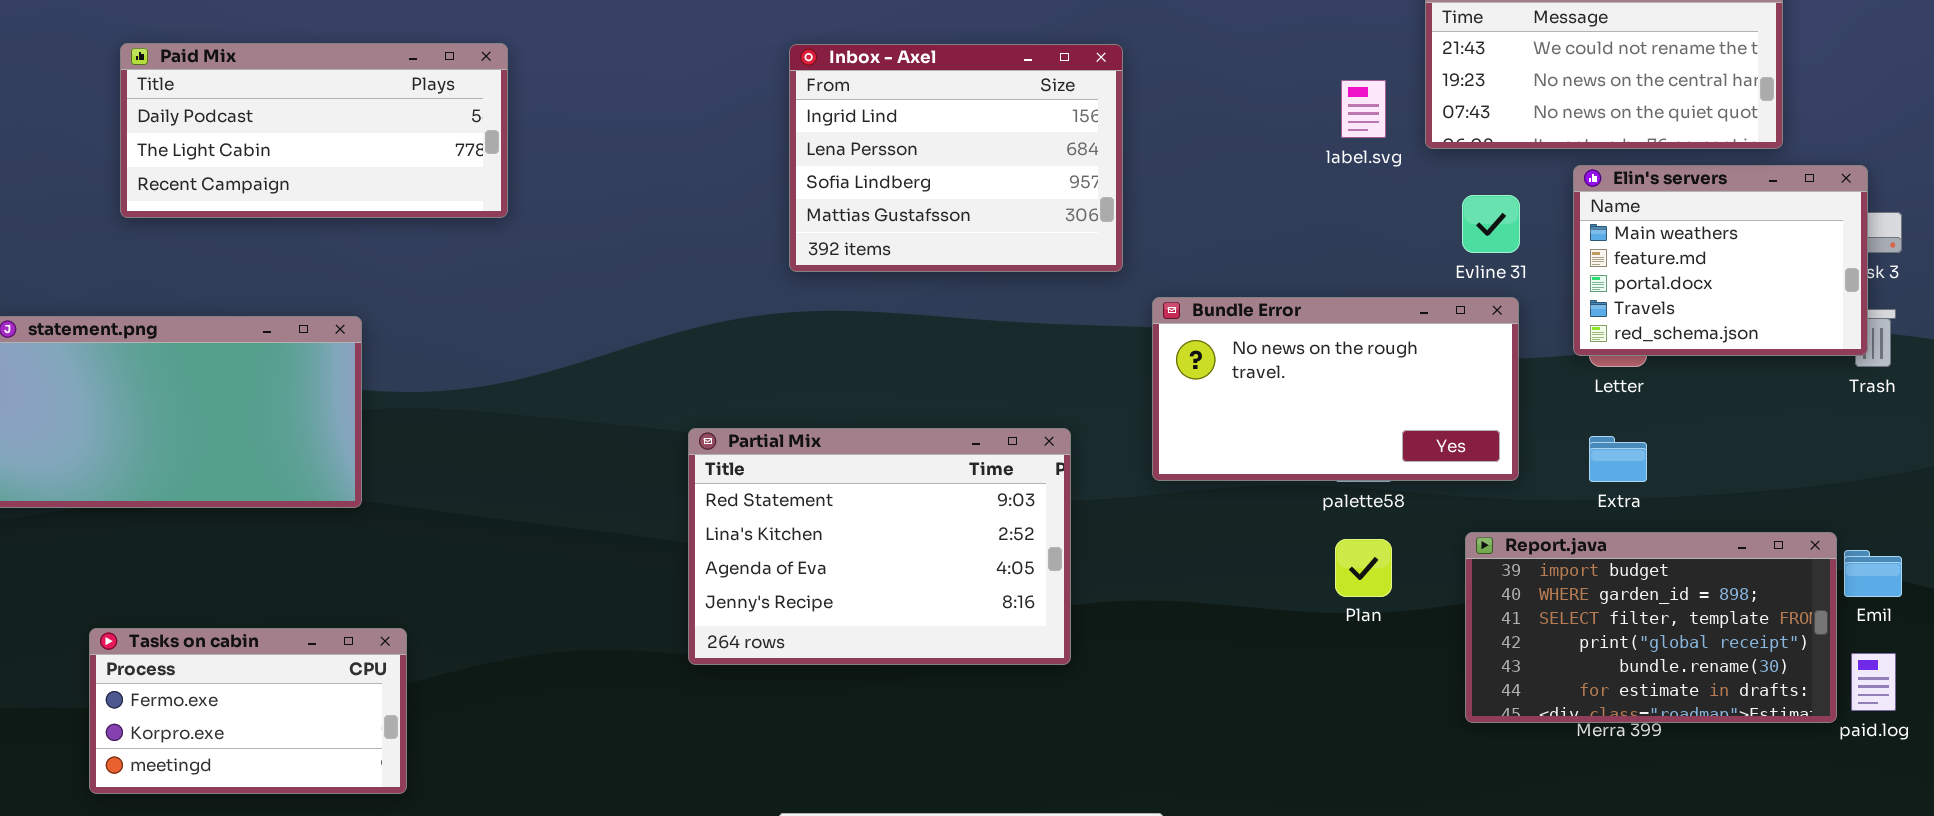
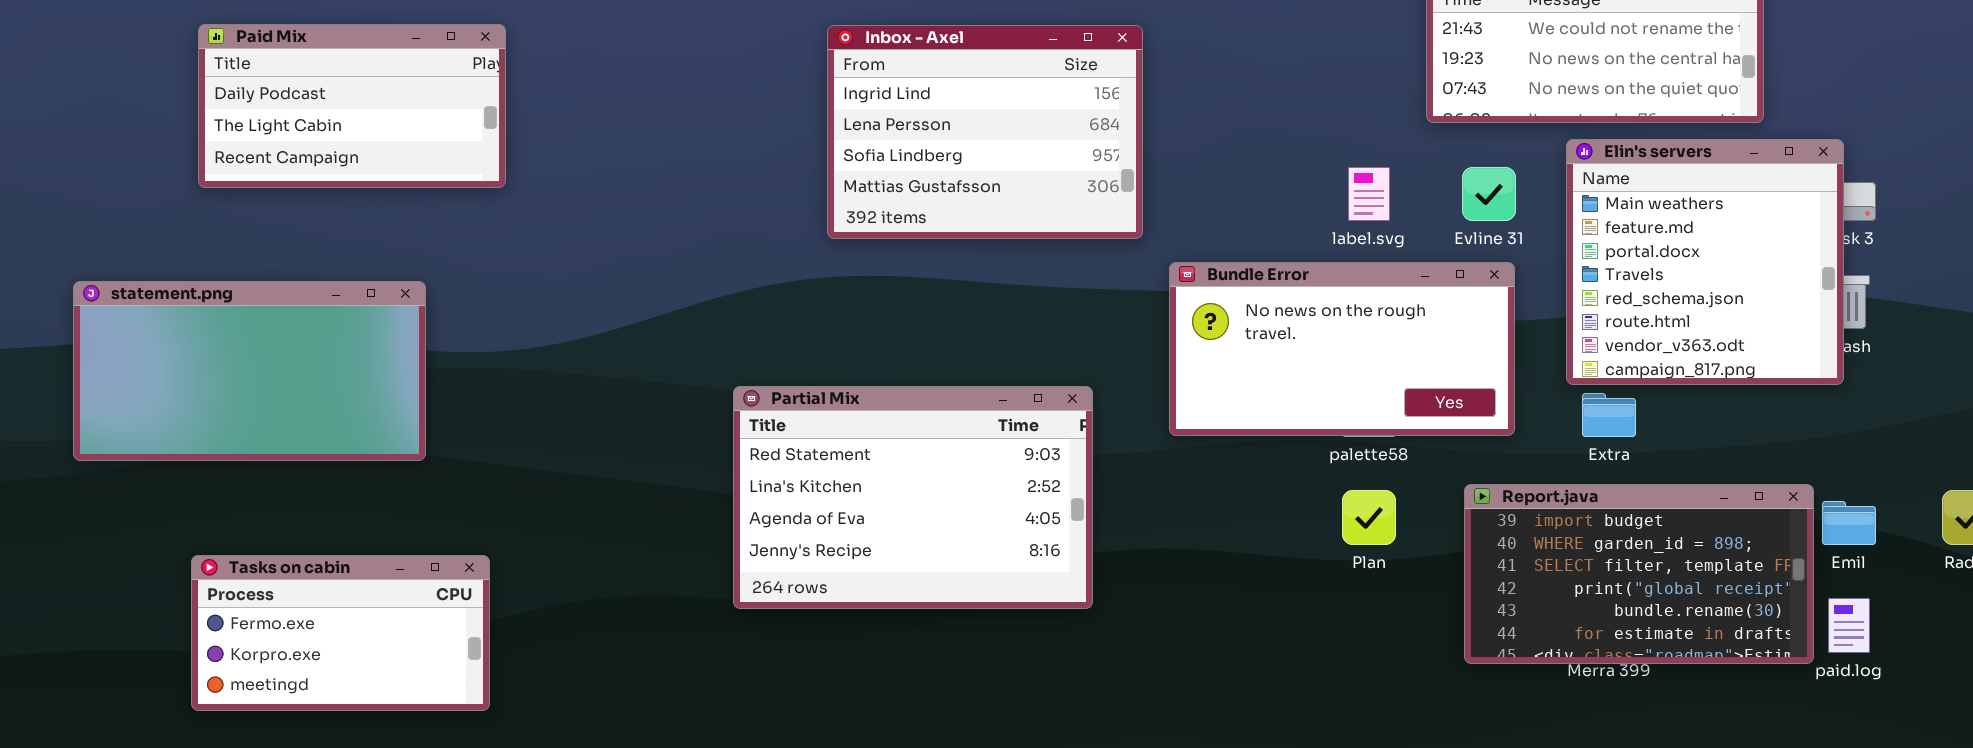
Paid Mix: [120,43,508,218] -> [198,24,506,188], resized
label.svg: [1341,80,1386,138] -> [1348,167,1390,221], moved
Elin's servers: [1573,165,1868,356] -> [1566,139,1844,385], resized
Tasks on cabin: [89,628,407,794] -> [191,555,490,711], moved

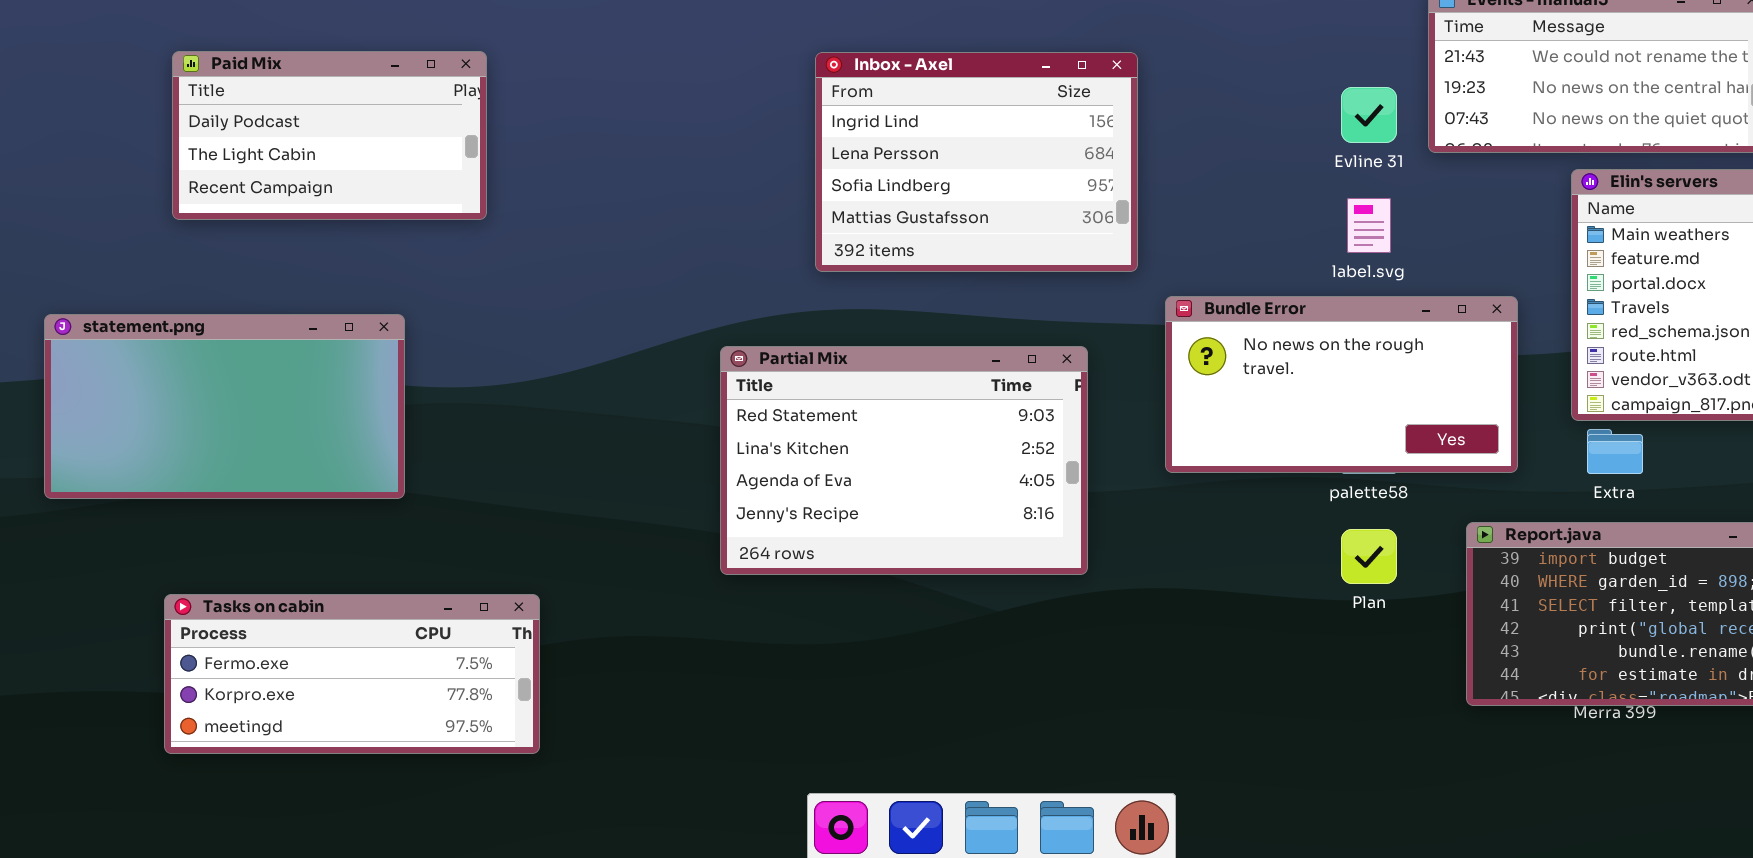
Evline 31: [1462,167,1516,221] -> [1341,87,1397,143], moved
Partial Mix: [733,386,1093,609] -> [720,346,1088,575], moved
Tasks on cabin: [191,555,490,711] -> [164,594,540,754], resized

